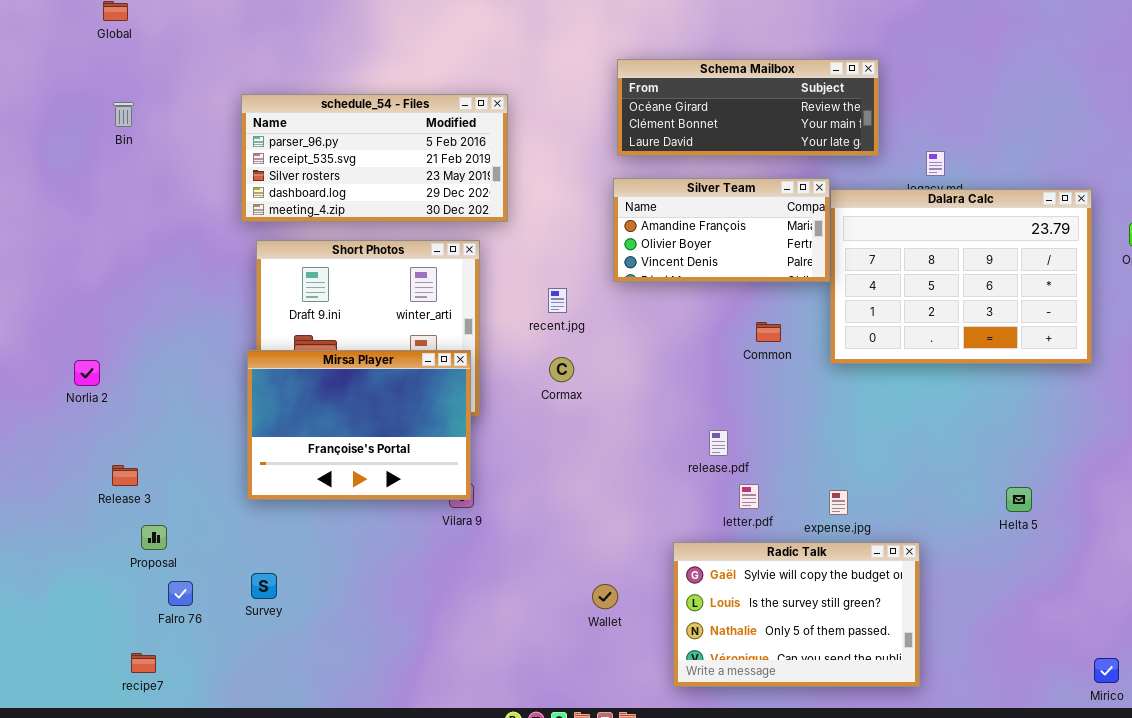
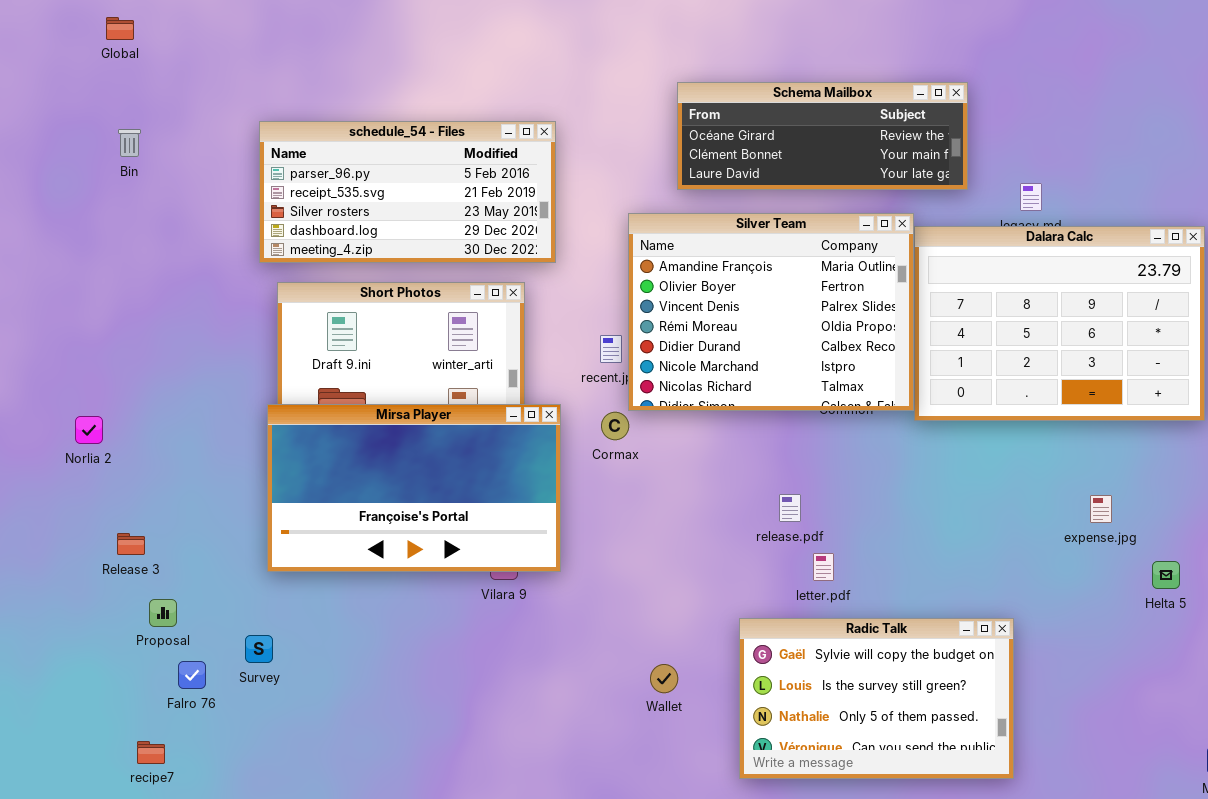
Silver Team: [613,178,830,282] -> [628,213,914,411], resized
Mirsa Player: [247,350,471,500] -> [267,404,561,572], resized
Helta 5: [1006,487,1032,512] -> [1152,561,1180,589], moved
expense.jpg: [829,490,848,515] -> [1090,495,1112,523], moved
Survey: [251,573,277,599] -> [245,635,273,663], moved

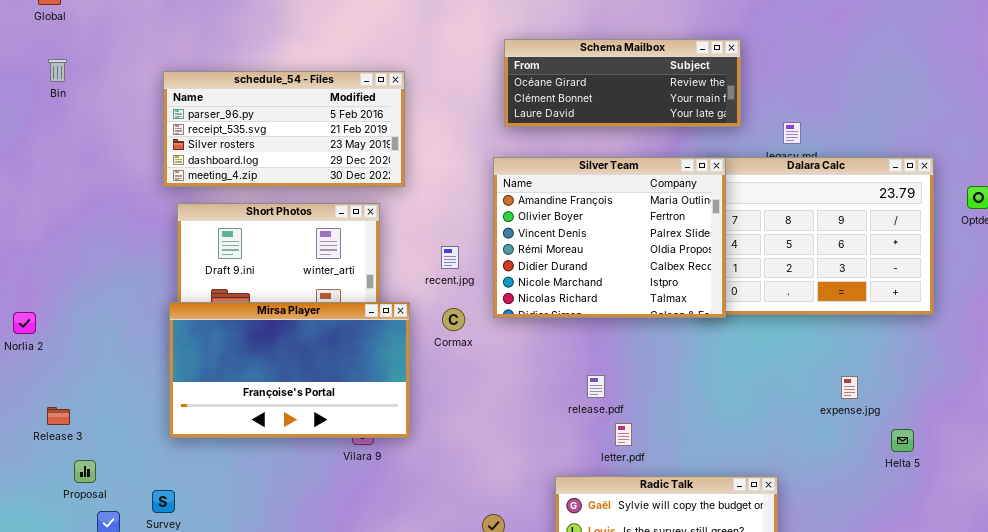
Bin: [118,129,141,157] -> [48,59,67,82], moved
Silver Team: [628,213,914,411] -> [493,157,726,318], moved

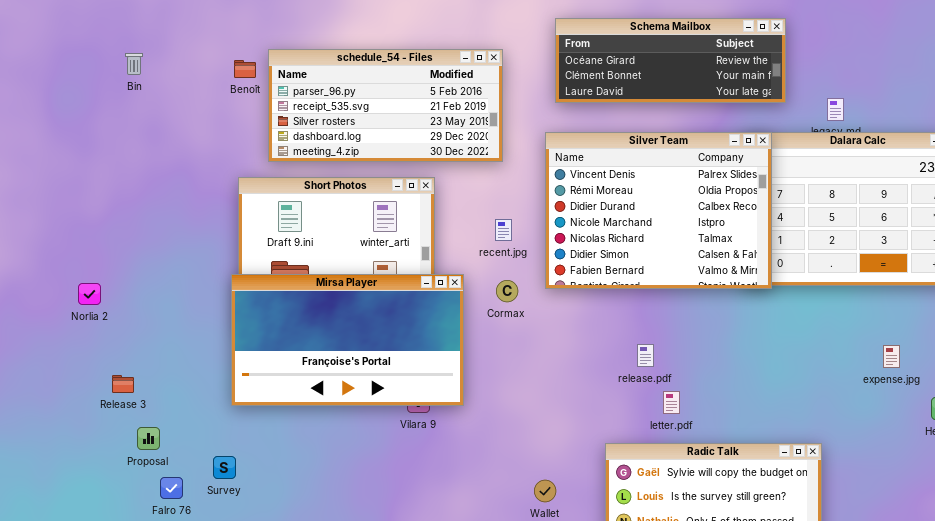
Bin: [48,59,67,82] -> [125,53,143,75], moved
schedule_54 - Files: [163,71,405,187] -> [268,49,503,162], moved
Silver Team: [493,157,726,318] -> [545,132,772,289], scrolled down 2 rows

